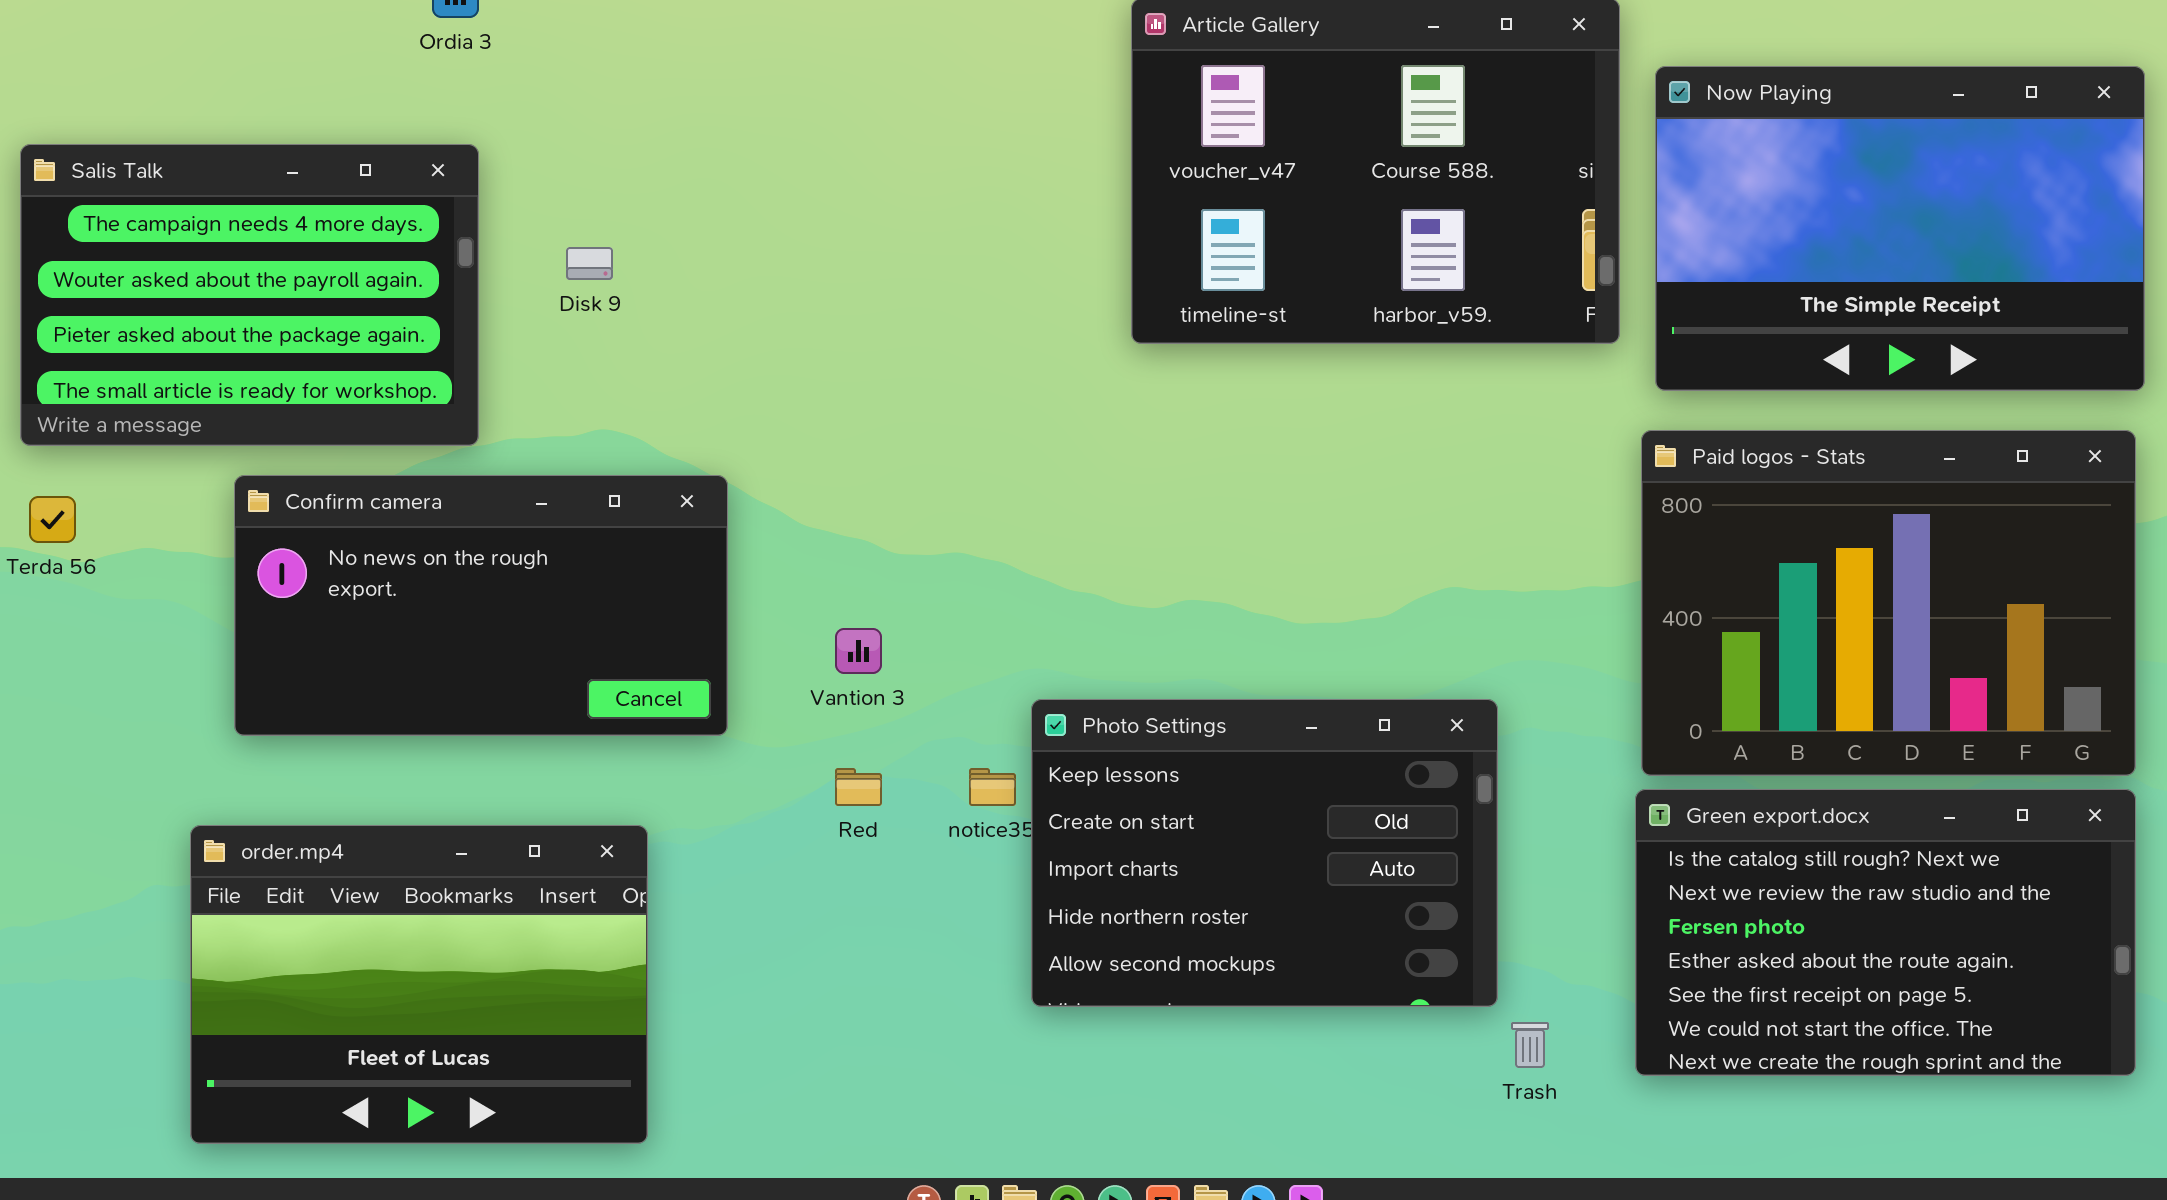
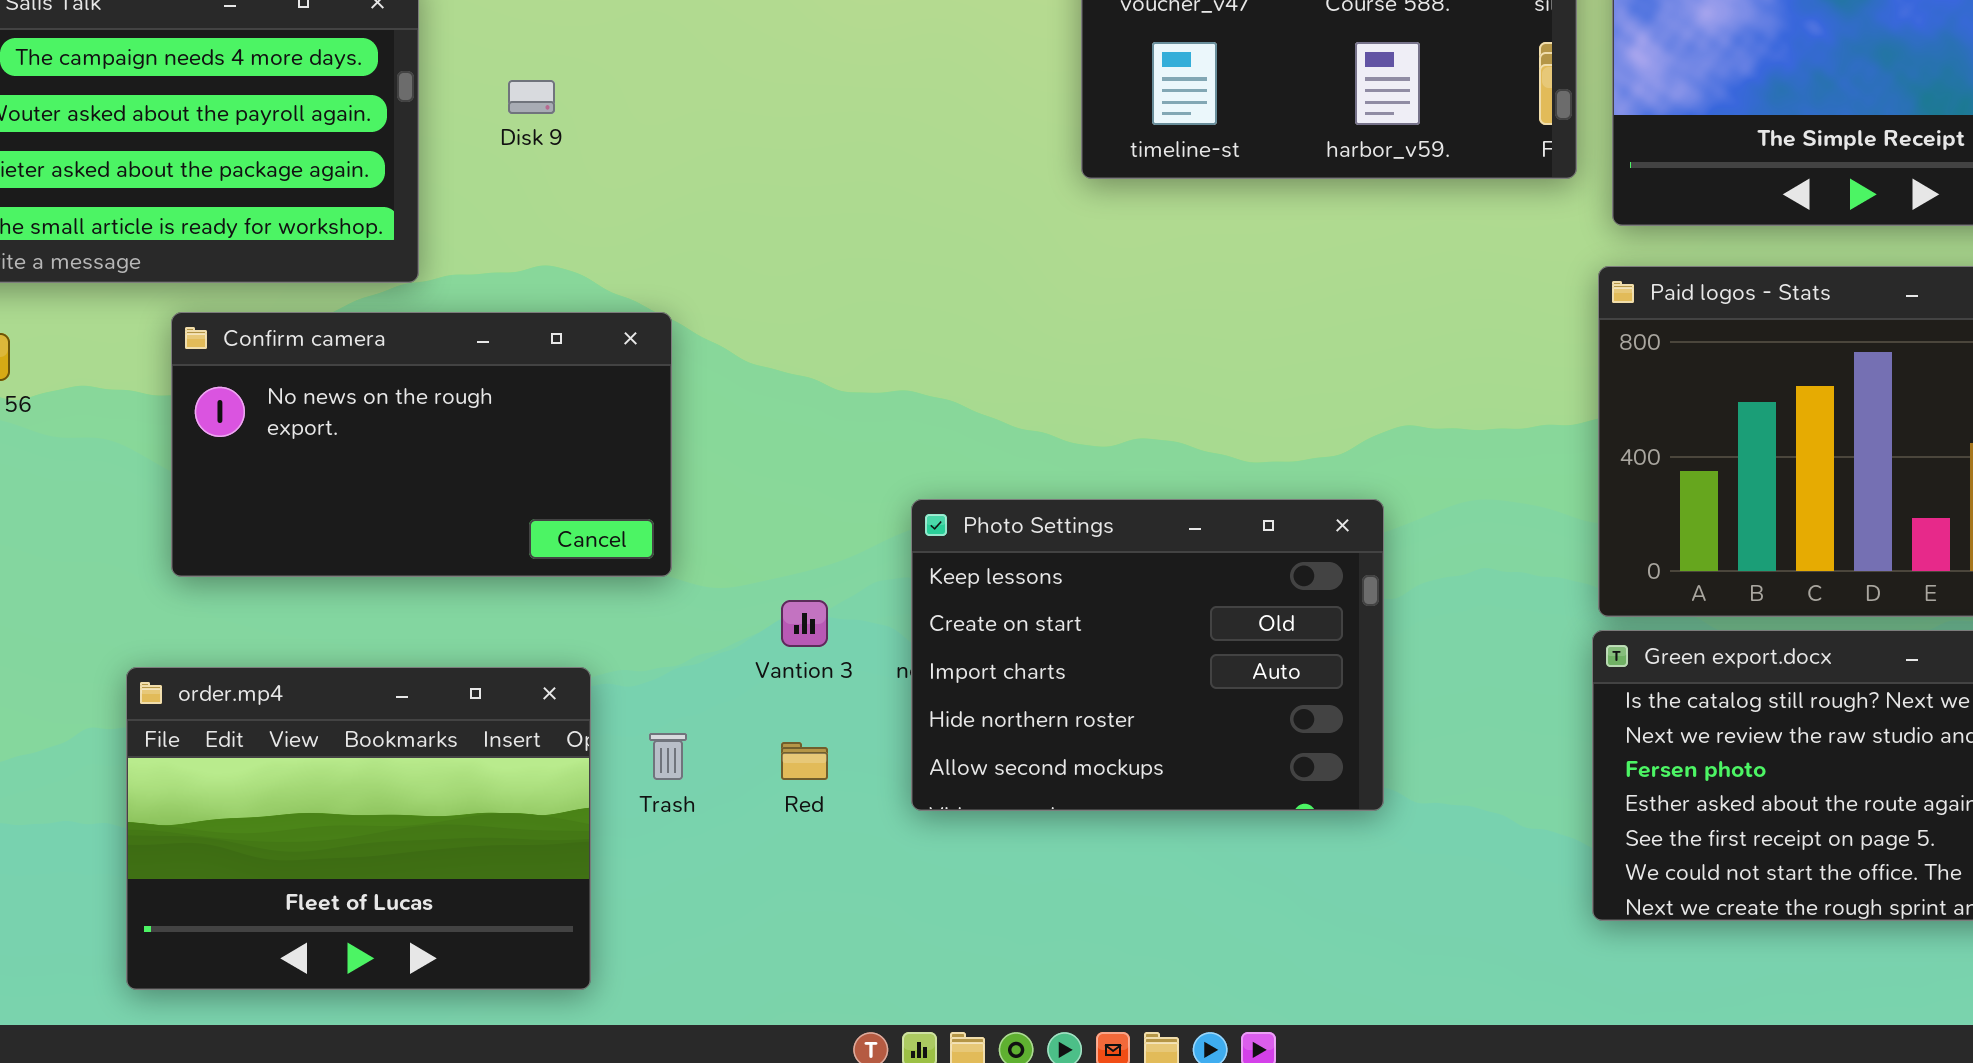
Vantion 3: [835,628,882,674] -> [781,600,828,647], moved
Photo Settings: [1031,699,1498,1007] -> [911,499,1384,811], moved
Red: [835,768,882,806] -> [781,742,828,780], moved
Trash: [1511,1022,1549,1068] -> [649,733,687,780], moved

